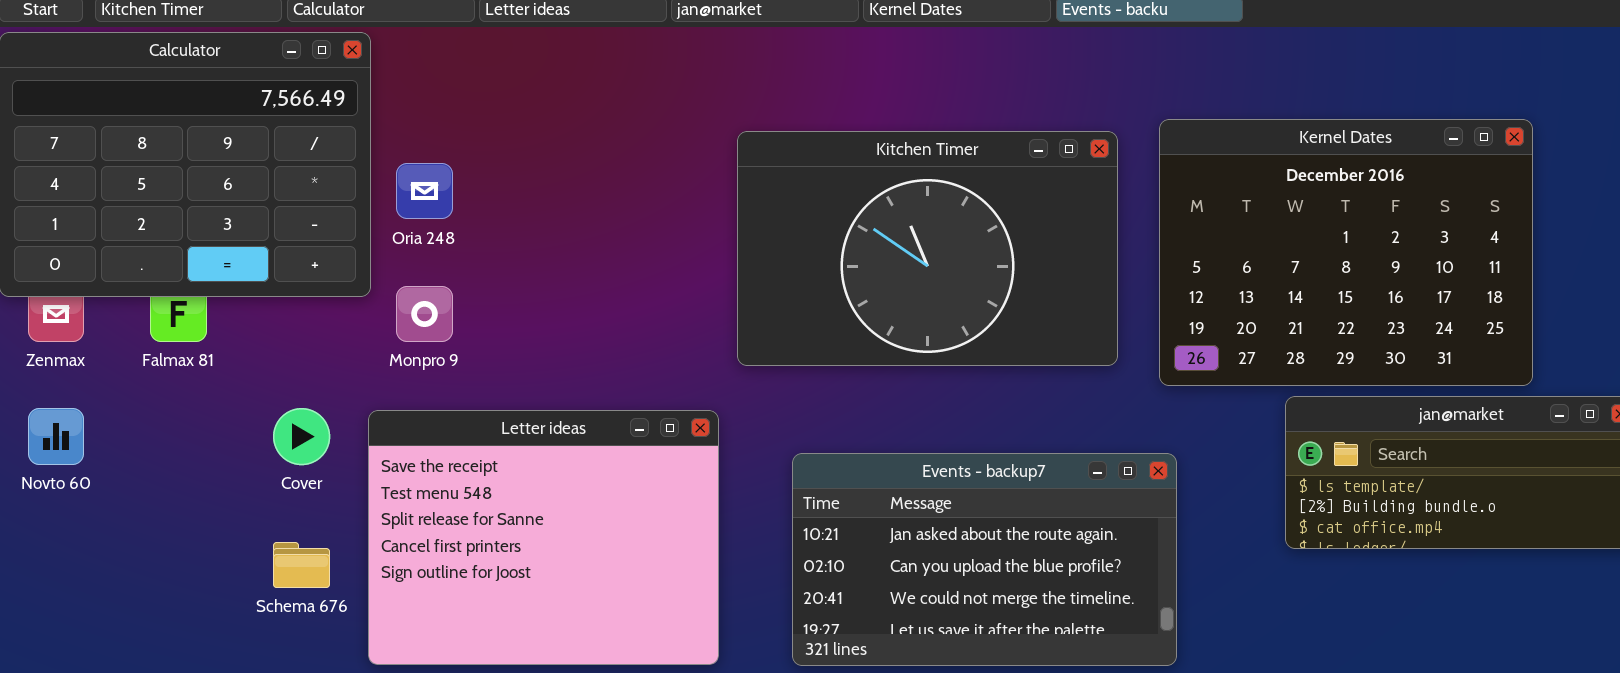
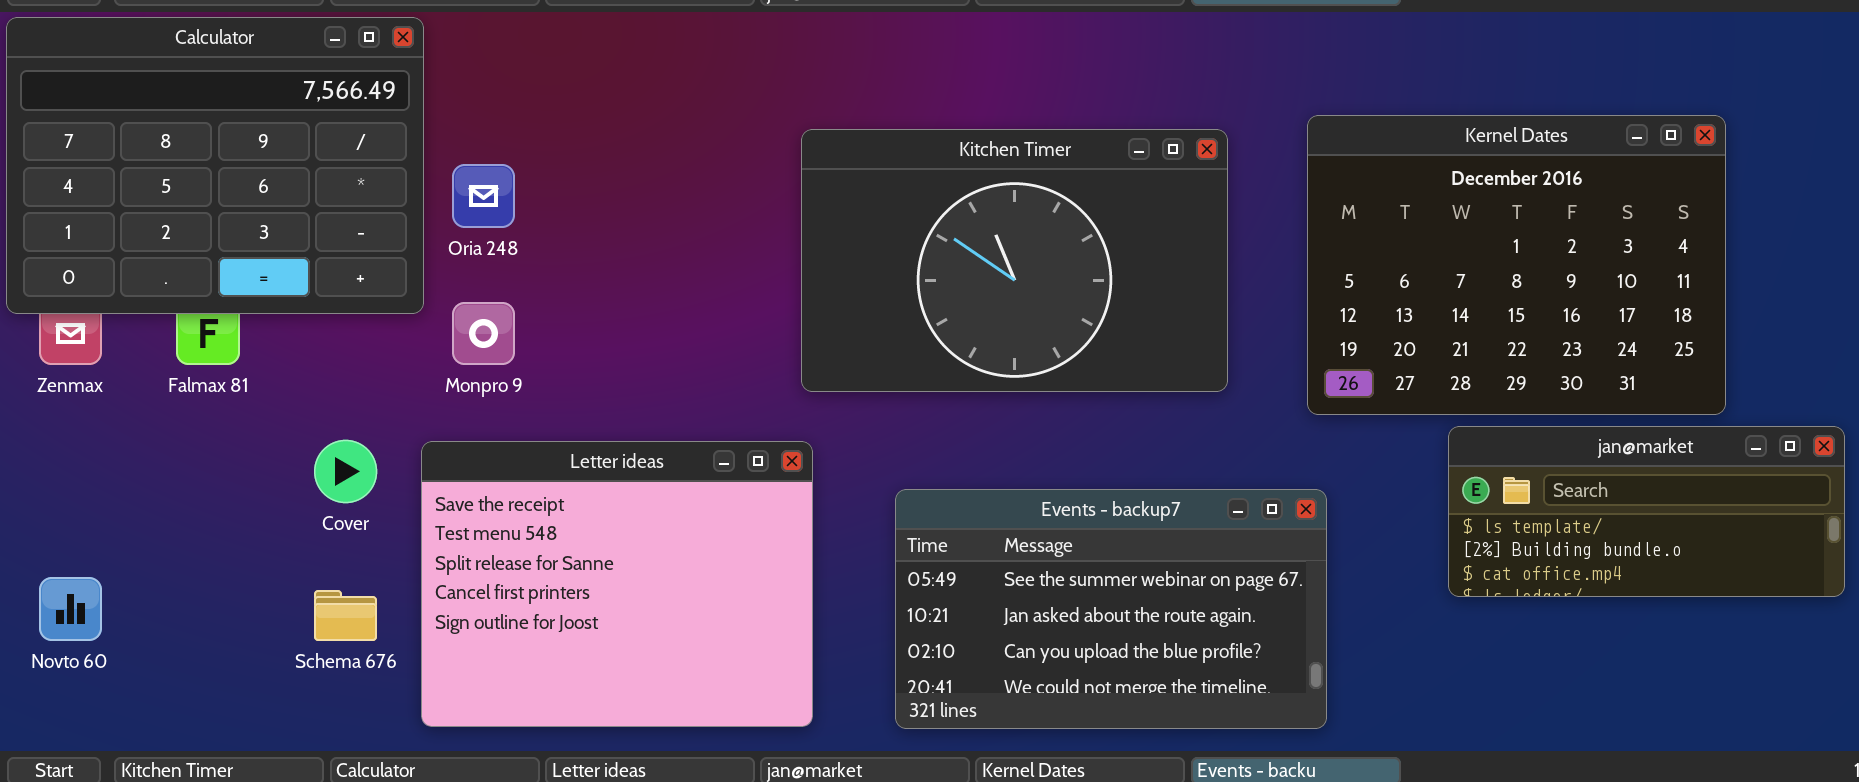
Kitchen Timer: [737,131,1118,366] -> [801,129,1228,392], moved
Novto 60: [28,408,84,465] -> [39,577,102,641], moved
Events - backup7: [792,453,1177,666] -> [895,489,1327,729], scrolled up 1 row

